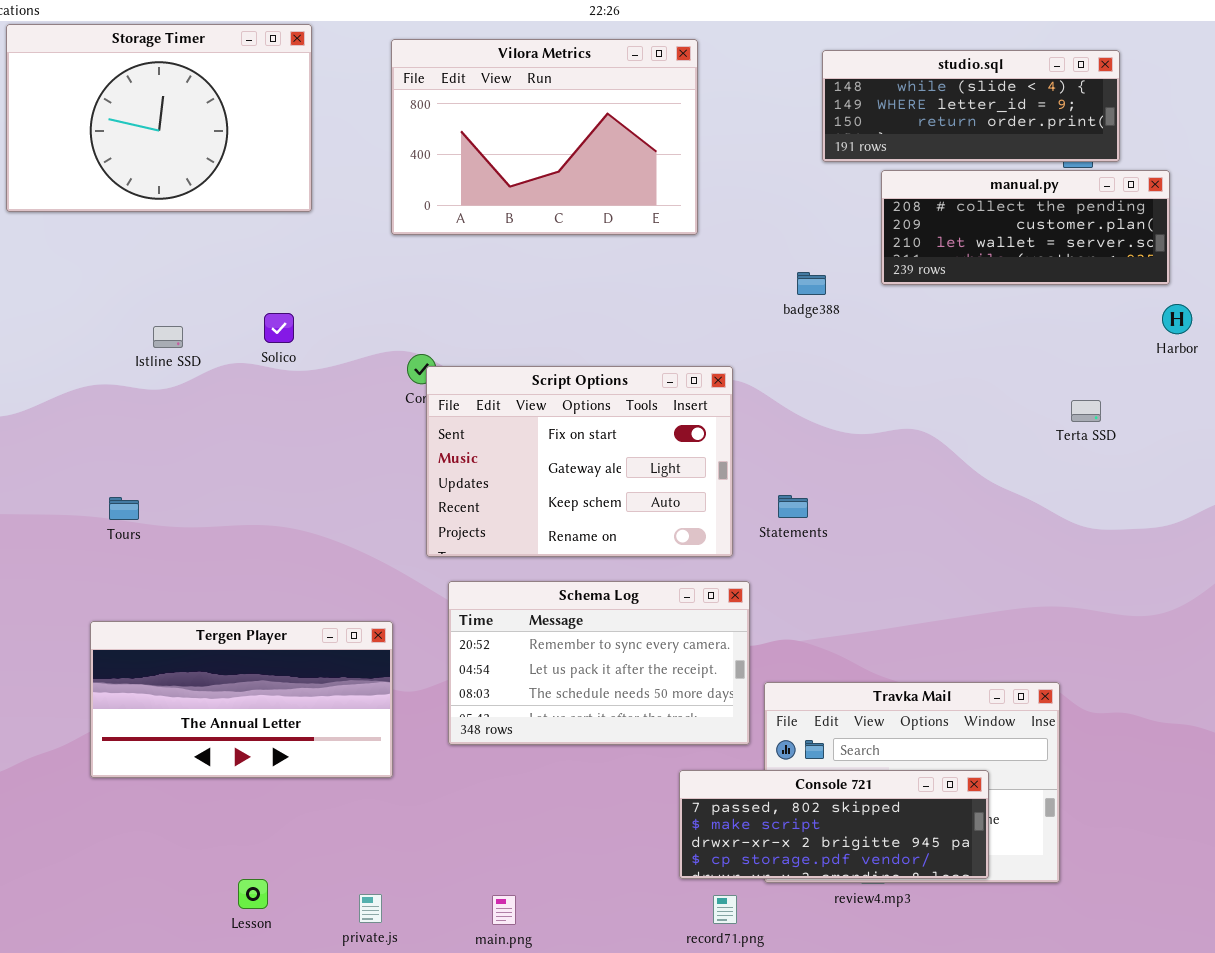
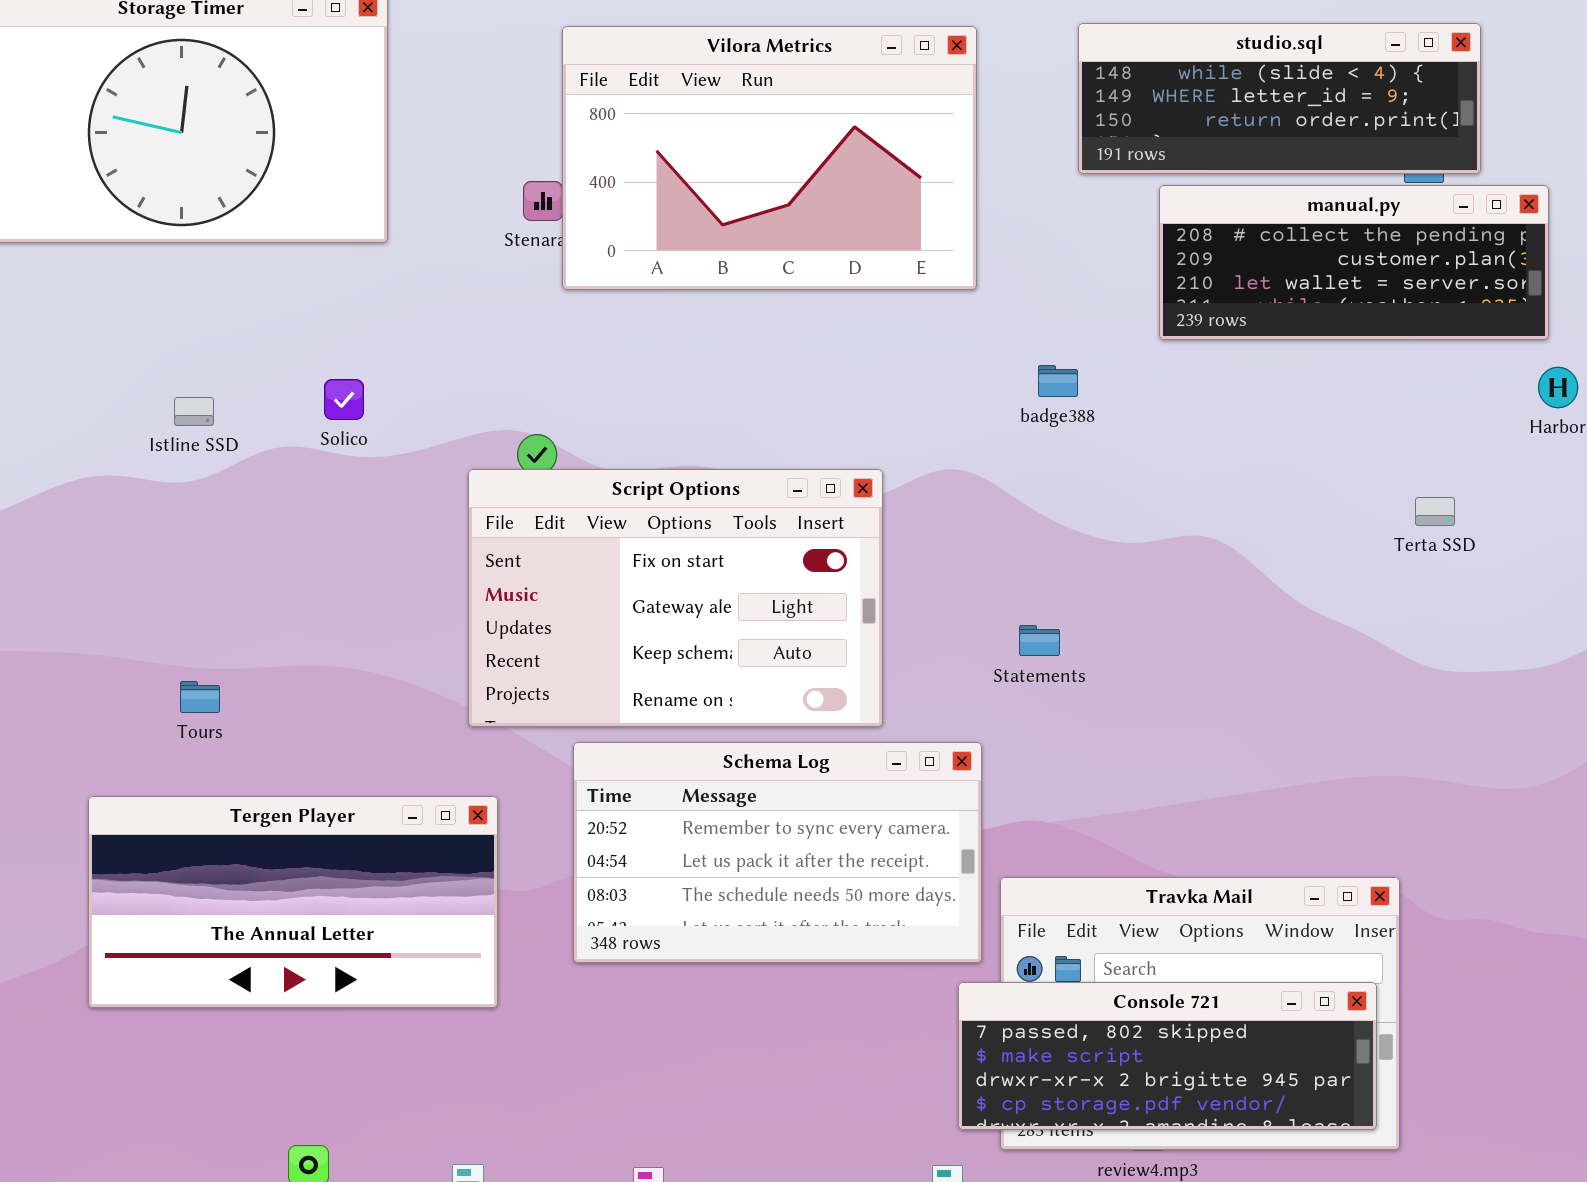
Vilora Metrics: [391,39,698,235] -> [562,26,977,290], moved
badge388: [797,272,826,295] -> [1038,365,1078,397], moved
Script Options: [426,366,733,557] -> [468,469,883,727], moved
Tours: [109,497,139,520] -> [180,681,220,713], moved
Console 721: [679,770,989,879] -> [958,982,1377,1130], moved

